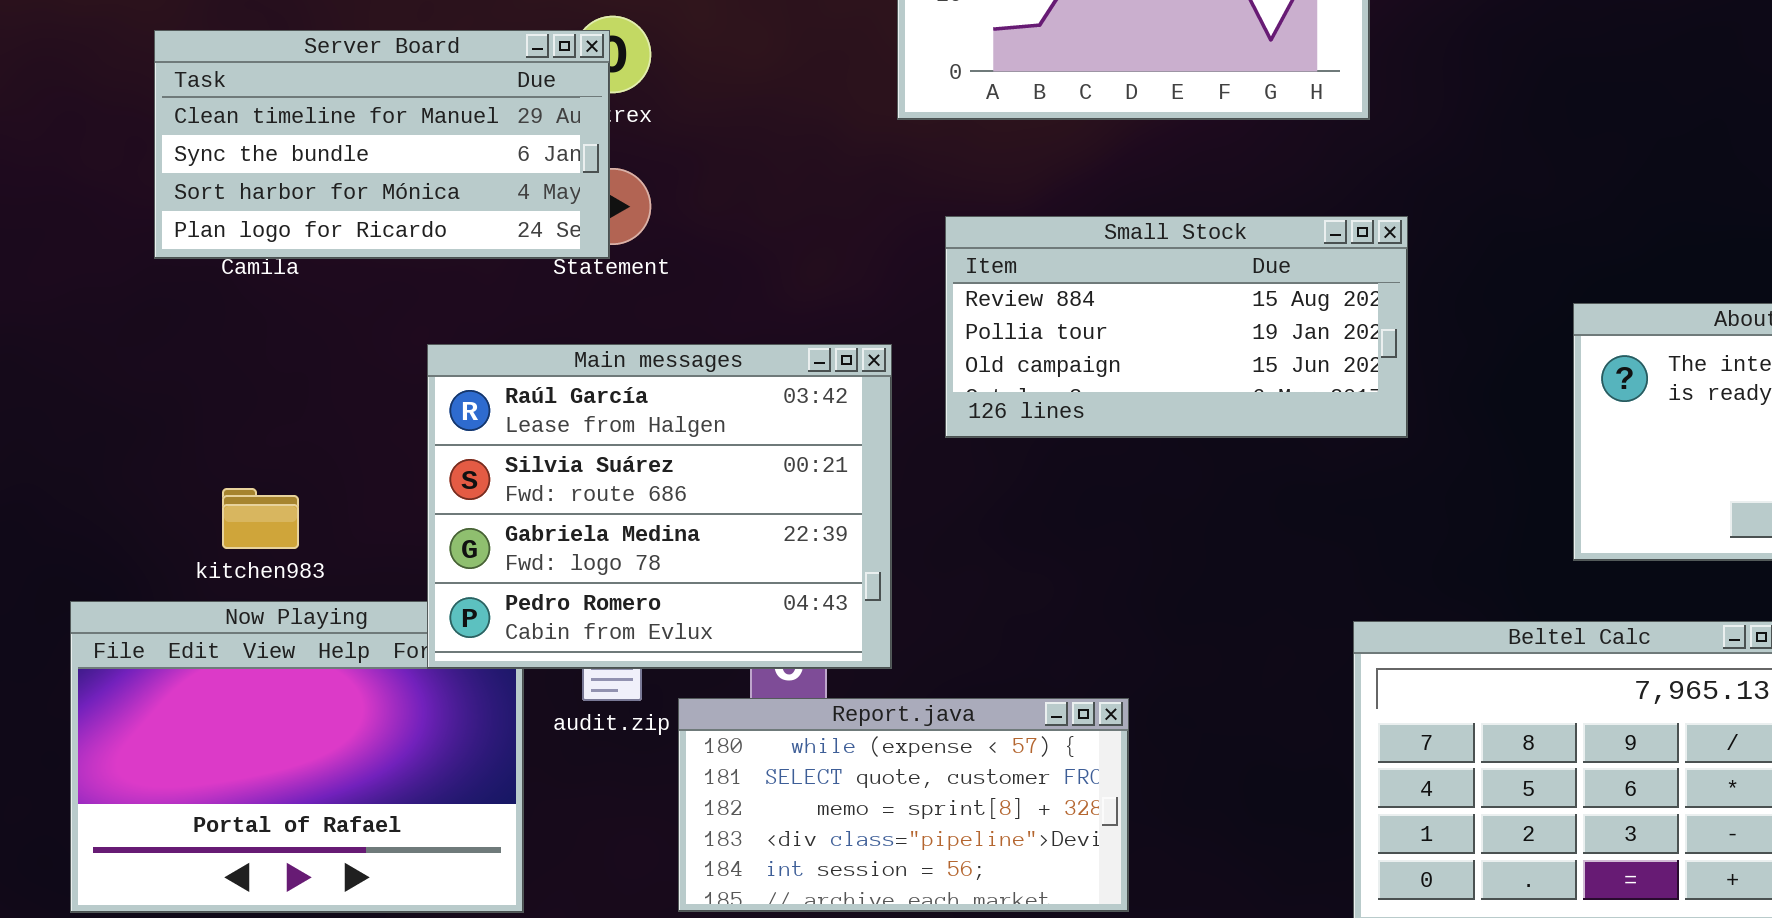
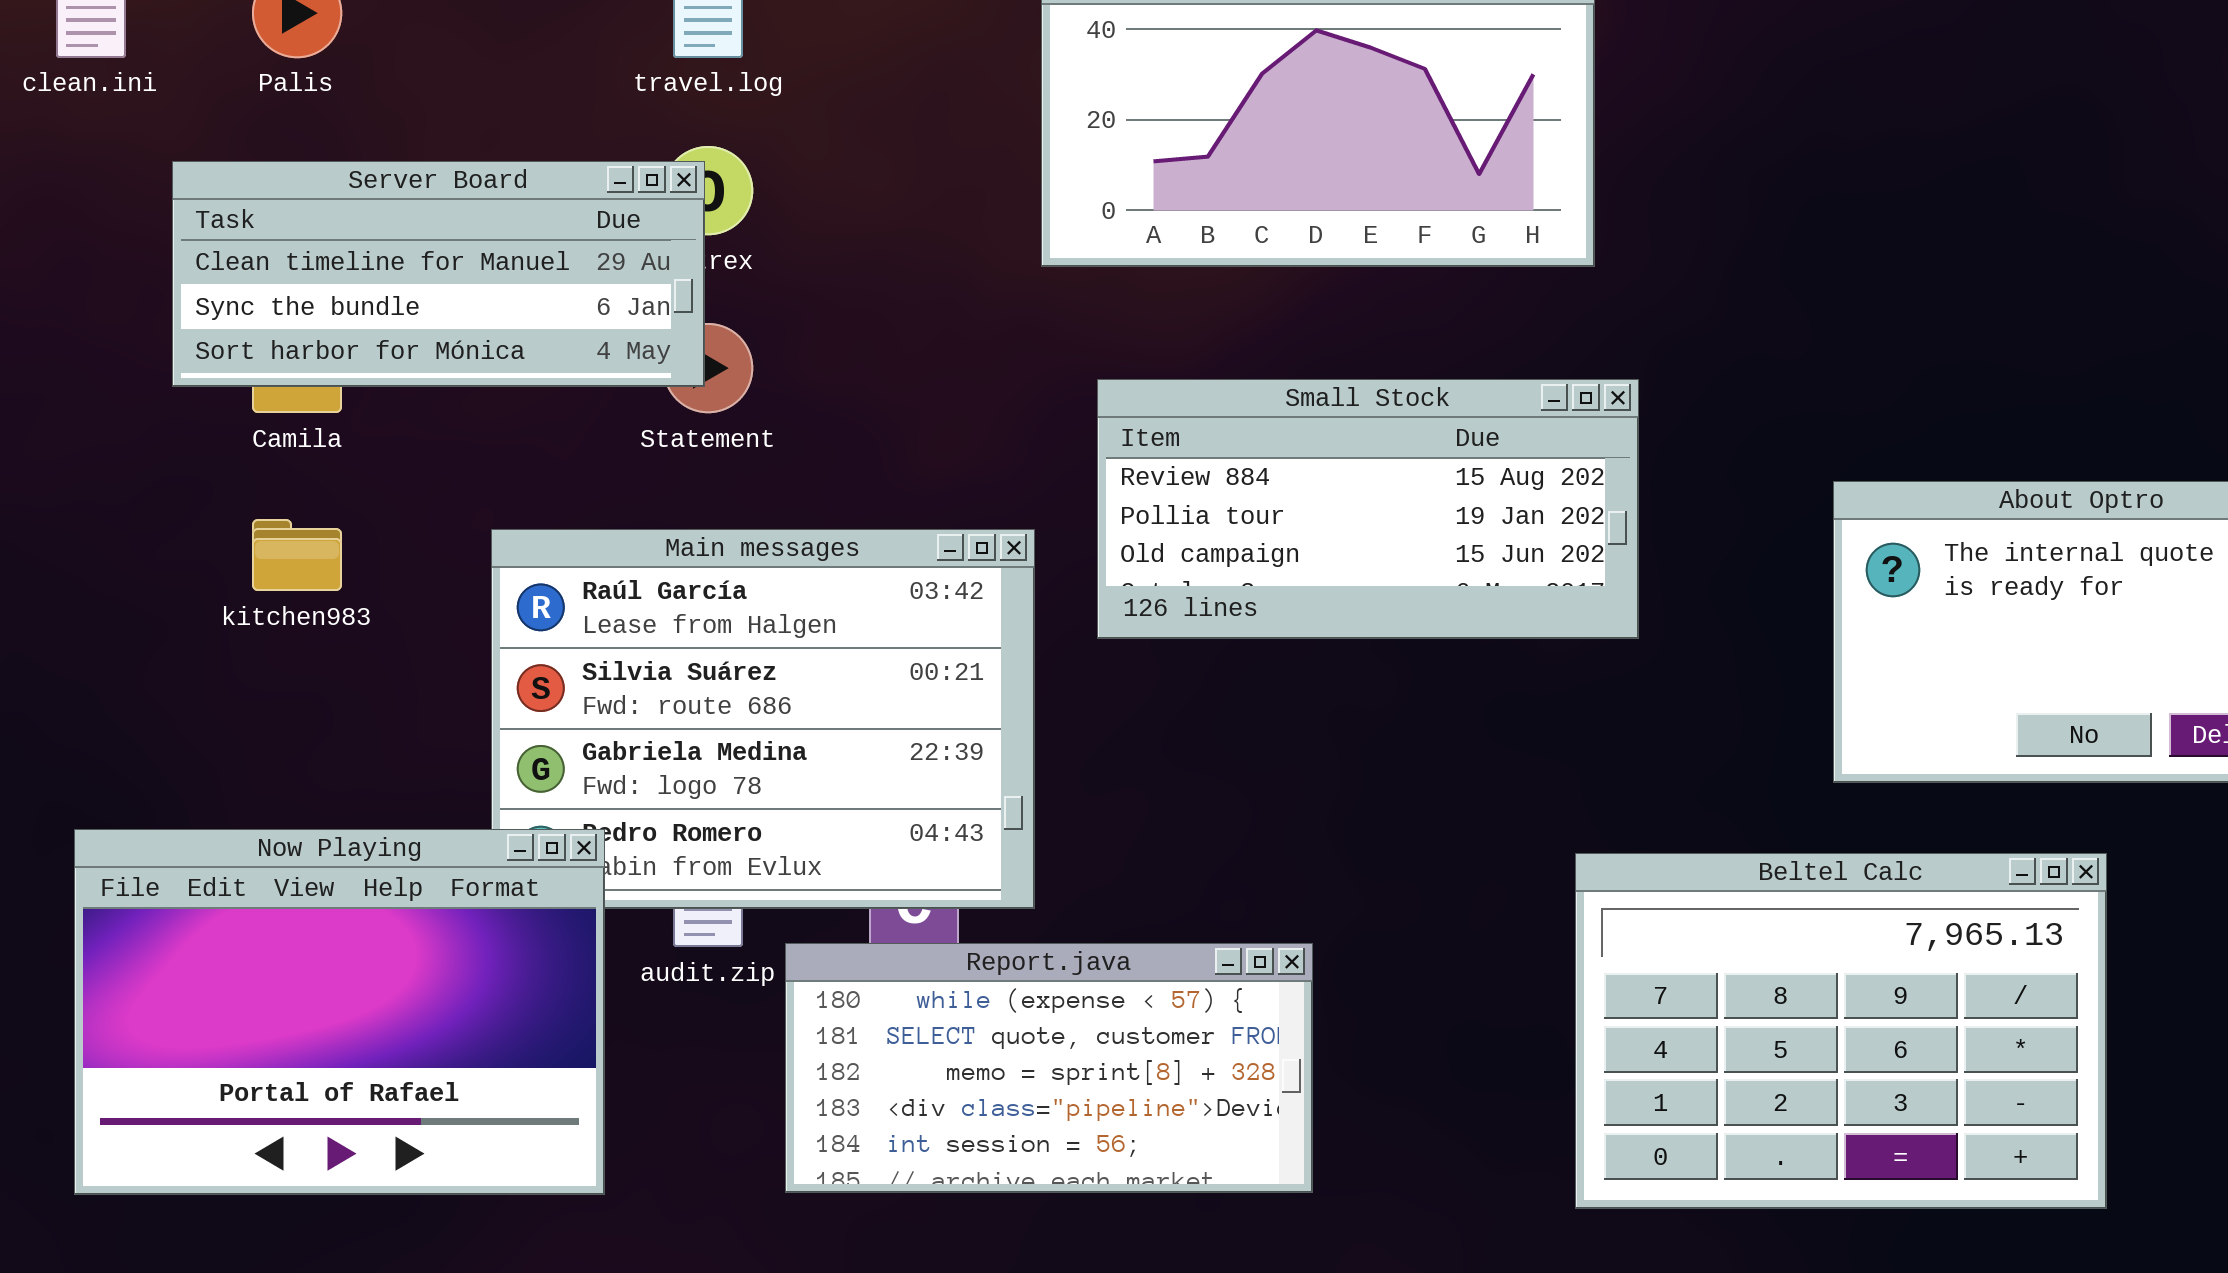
Server Board: [154,30,610,259] -> [172,161,705,387], resized
kitchen983: [222,488,299,549] -> [252,519,342,591], moved
Now Playing: [70,601,524,913] -> [74,829,605,1195], raised

